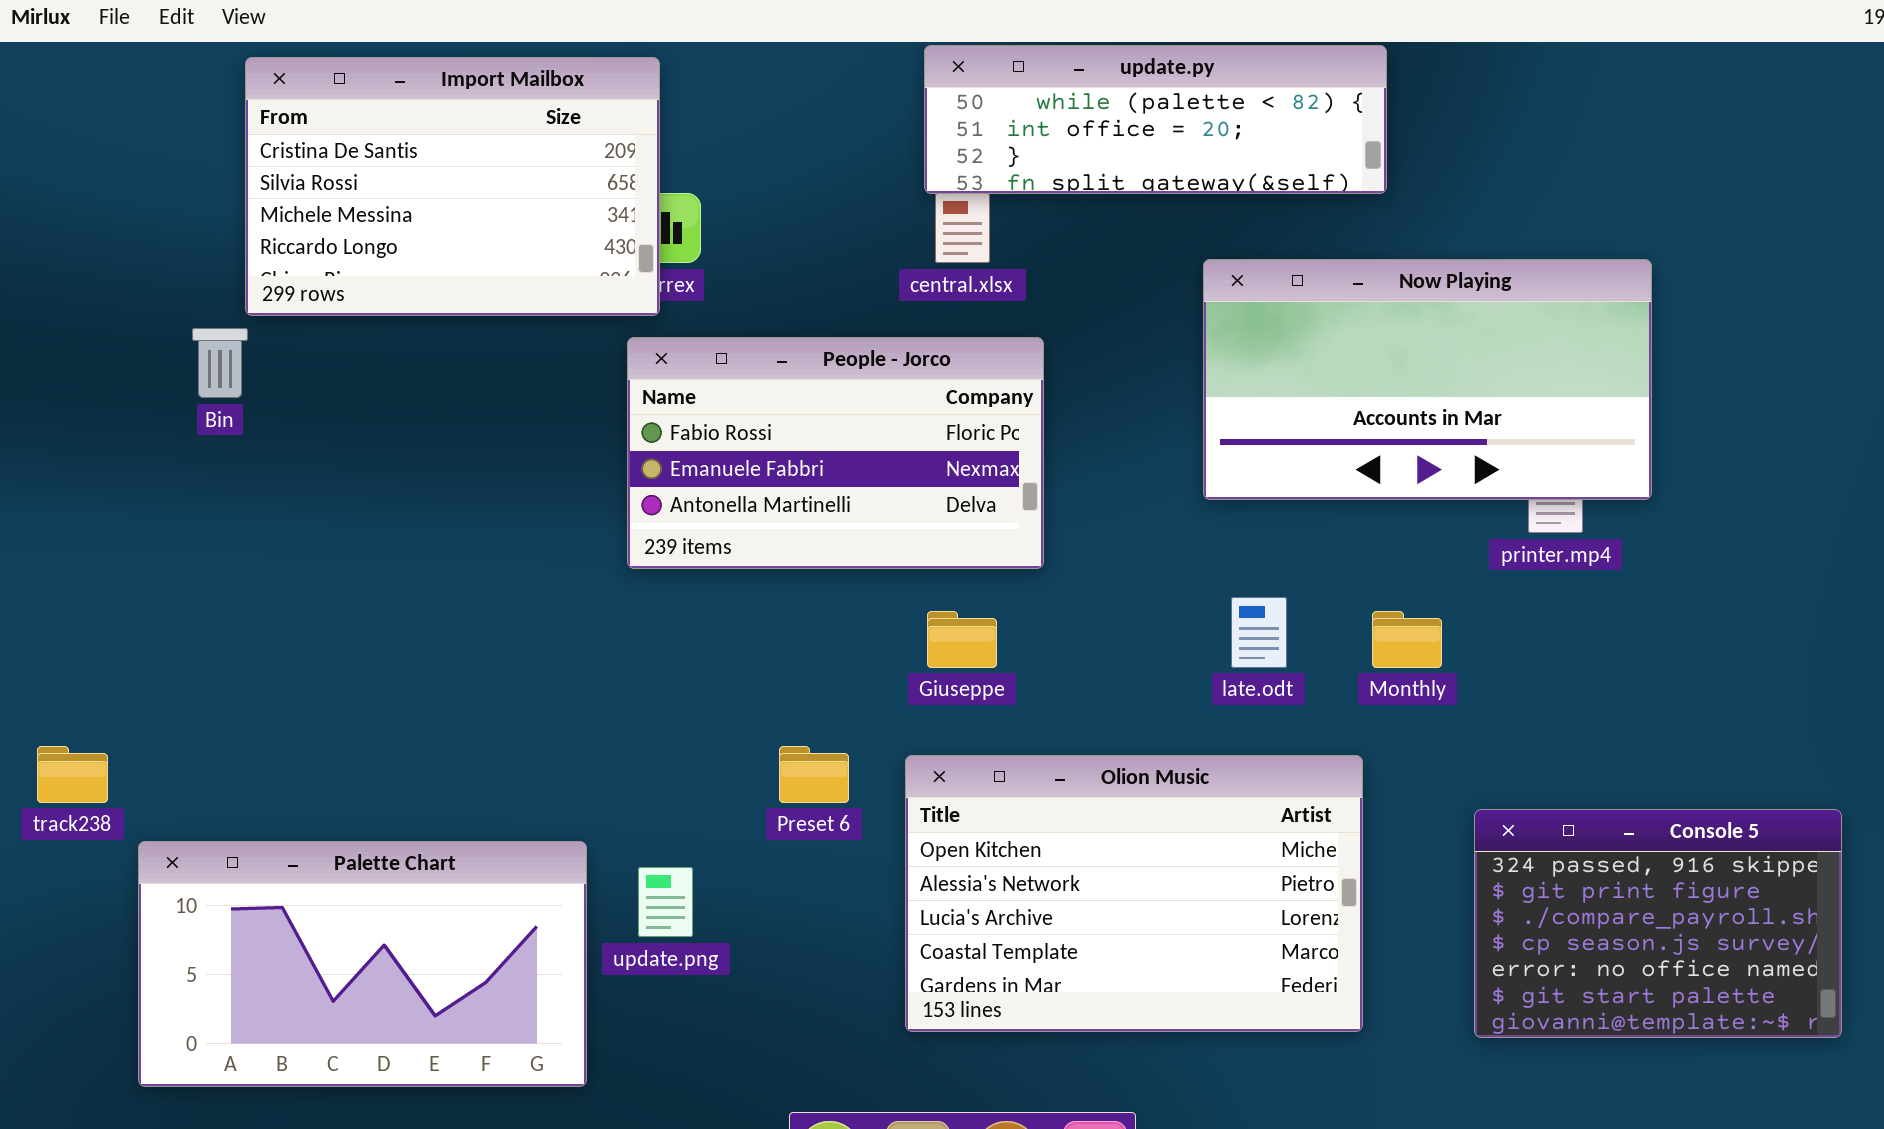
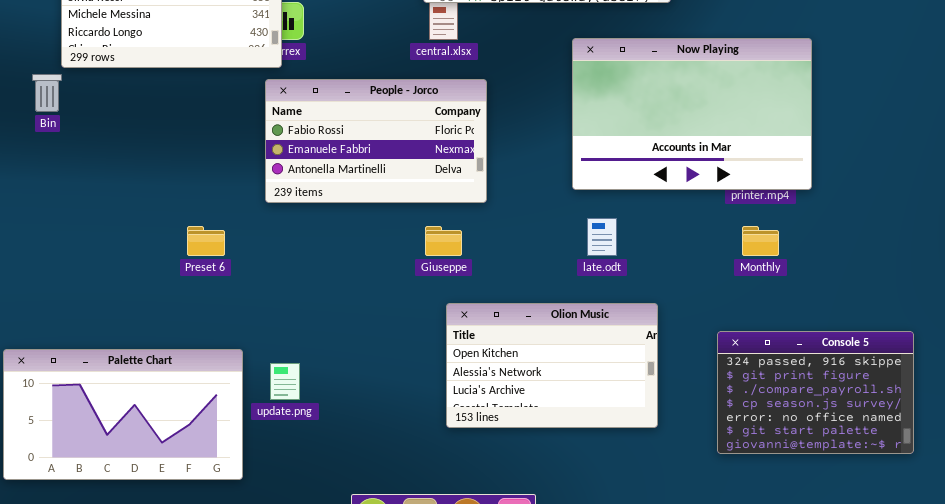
Now Playing: [1203,259,1652,500] -> [572,38,812,190], resized
Monthly: [1372,611,1442,668] -> [742,226,779,256], moved
Preset 6: [779,746,849,803] -> [187,226,225,256], moved
Olion Music: [905,755,1363,1032] -> [446,303,658,428], resized

